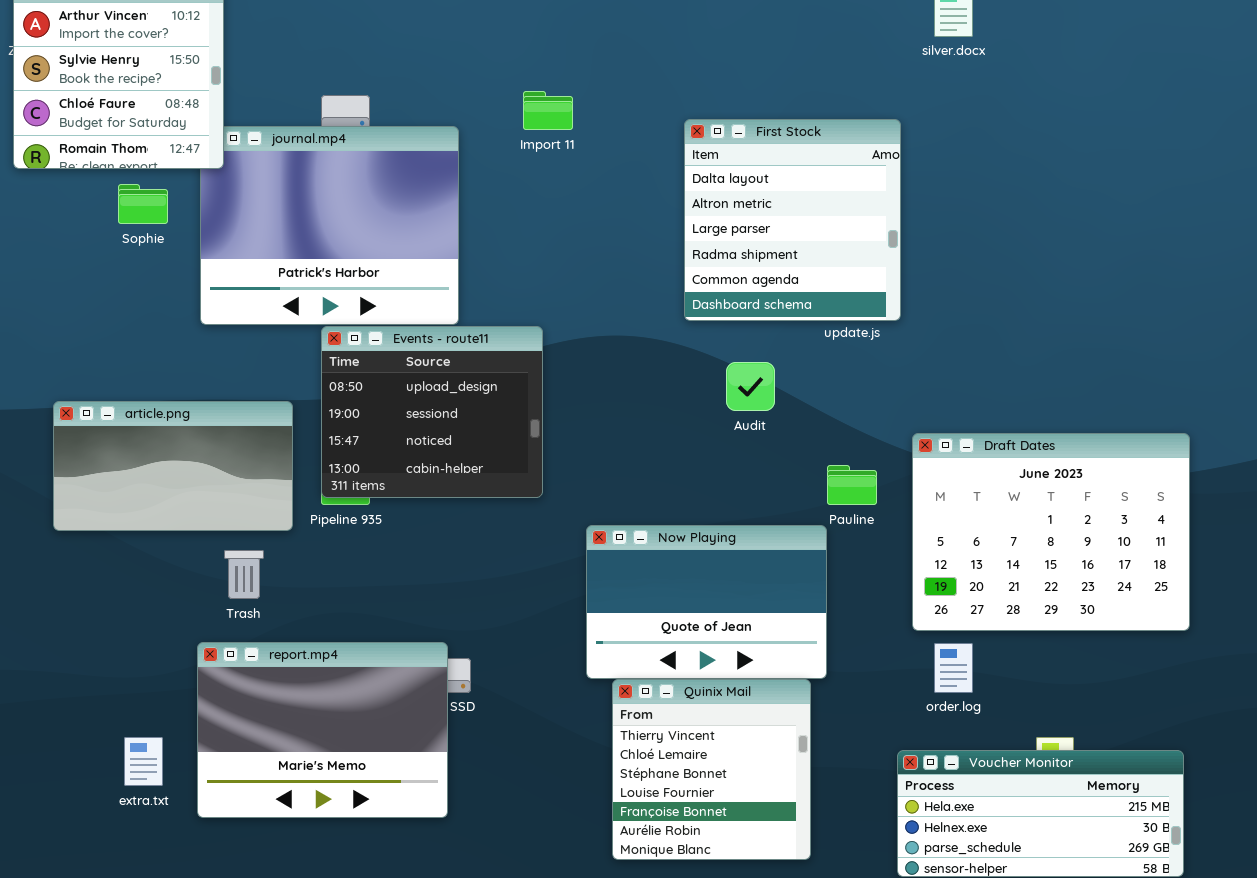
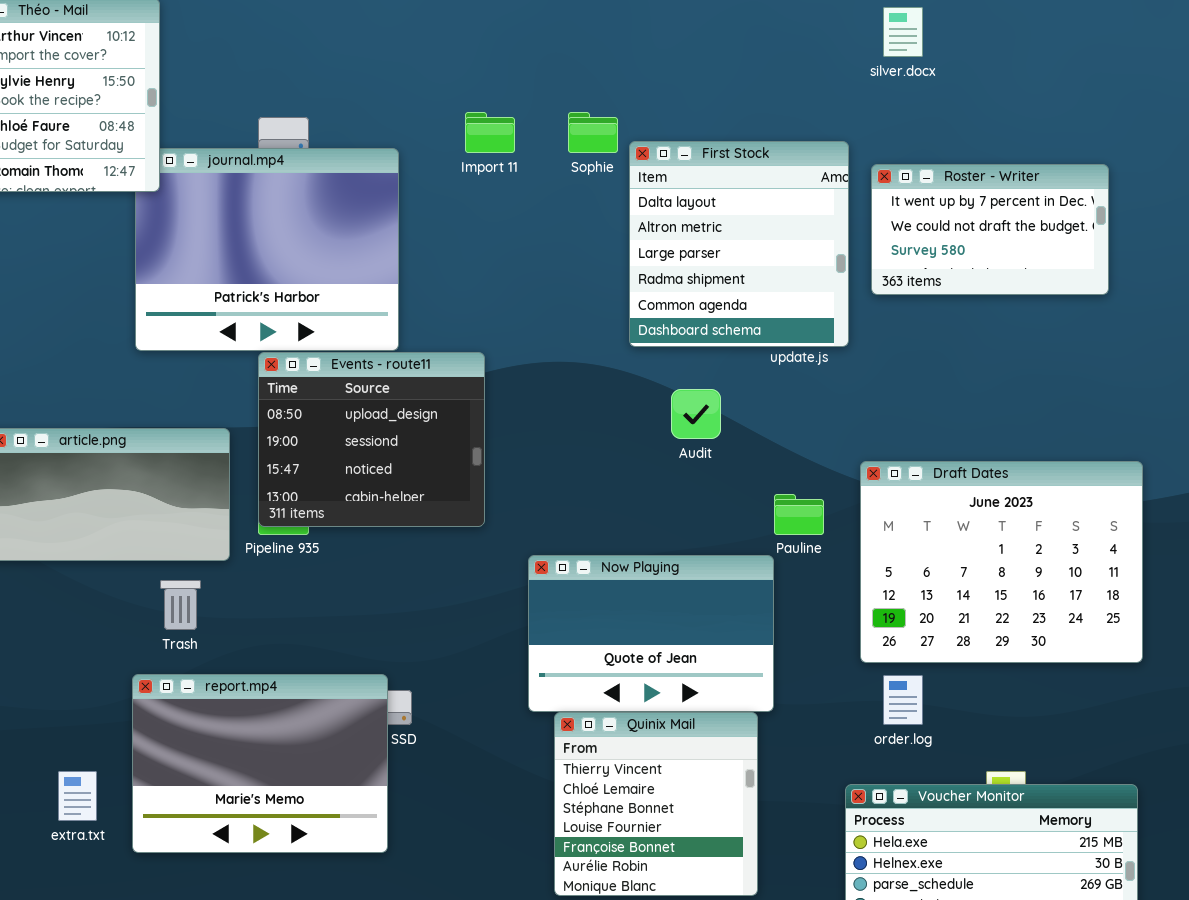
Roster - Writer: none -> [871,164,1109,295], opened
Sophie: [118,184,168,224] -> [568,112,618,153], moved

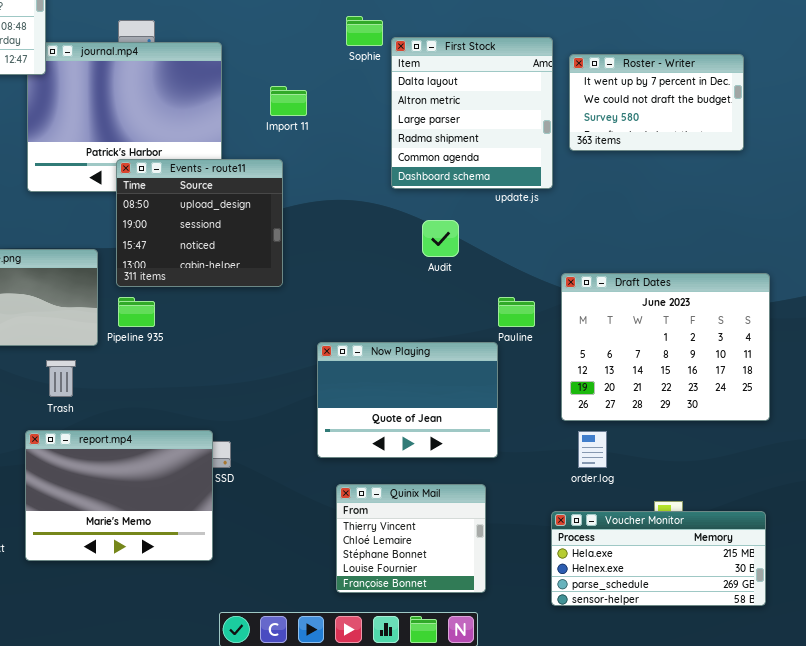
Import 11: [465,112,515,153] -> [270,86,307,116], moved
Events - route11: [258,352,485,527] -> [116,159,283,287], moved
Quinix Mail: [554,712,758,896] -> [336,484,486,593], resized

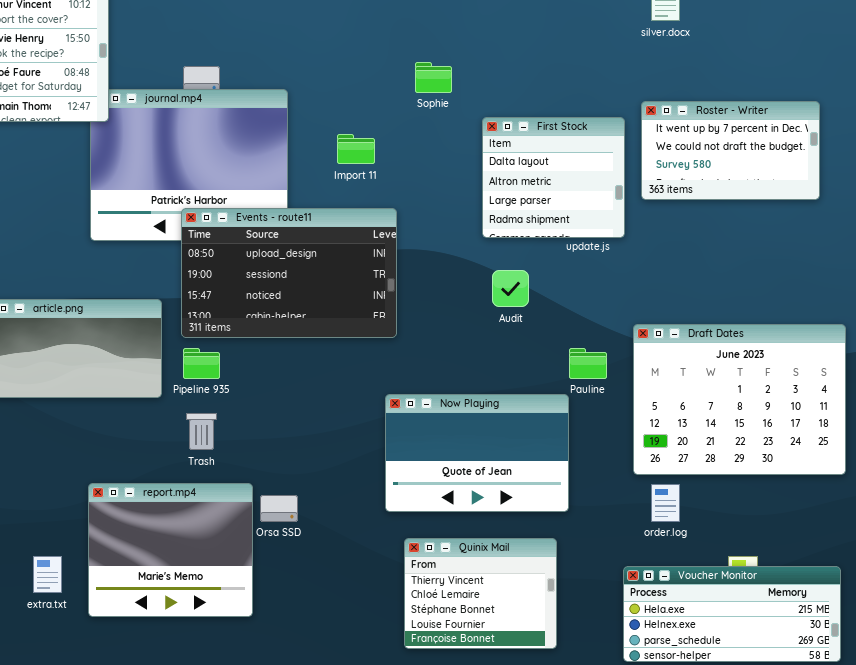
First Stock: [391,37,553,189] -> [482,117,625,238], resized
Events - route11: [116,159,283,287] -> [181,208,397,338], resized
Trash: [46,360,76,397] -> [186,413,217,450], moved
report.mp4: [25,430,213,561] -> [88,483,253,617], resized

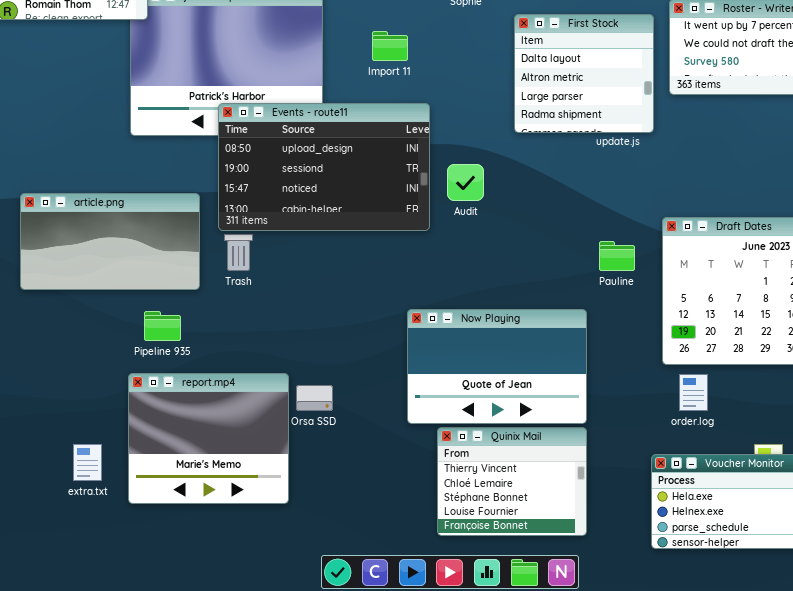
Audit: [492,270,529,307] -> [447,164,484,201], moved
Pipeline 935: [183,348,220,379] -> [144,311,181,341], moved
Now Playing: [385,394,569,512] -> [407,309,587,424], moved
Trash: [186,413,217,450] -> [224,234,253,271], moved

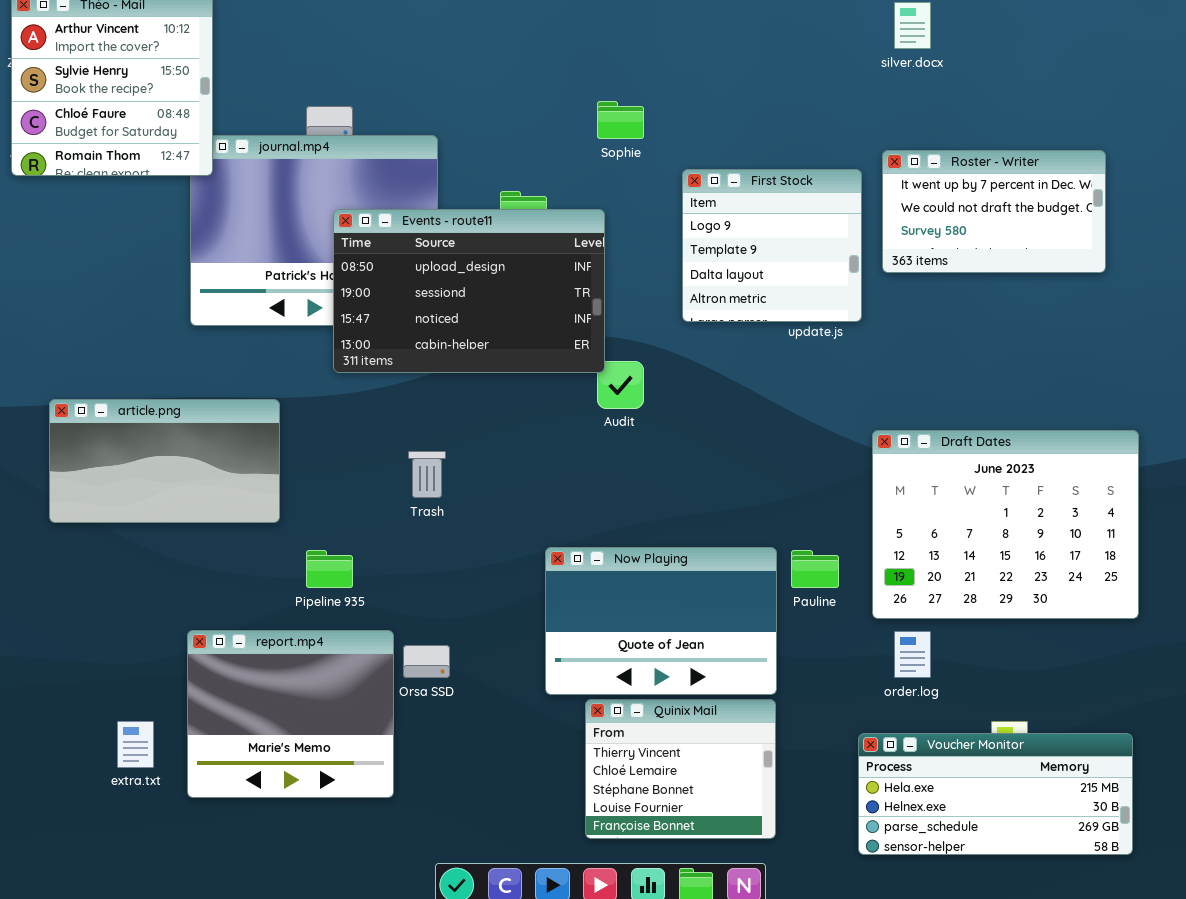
First Stock: [514,14,654,133] -> [682,169,862,322], scrolled up 2 rows
Events - route11: [218,103,430,231] -> [333,209,605,373], moved
Trash: [224,234,253,271] -> [408,451,446,498], moved
Pauline: [599,241,635,271] -> [791,550,839,588], moved
Pipeline 935: [144,311,181,341] -> [306,550,353,588], moved

